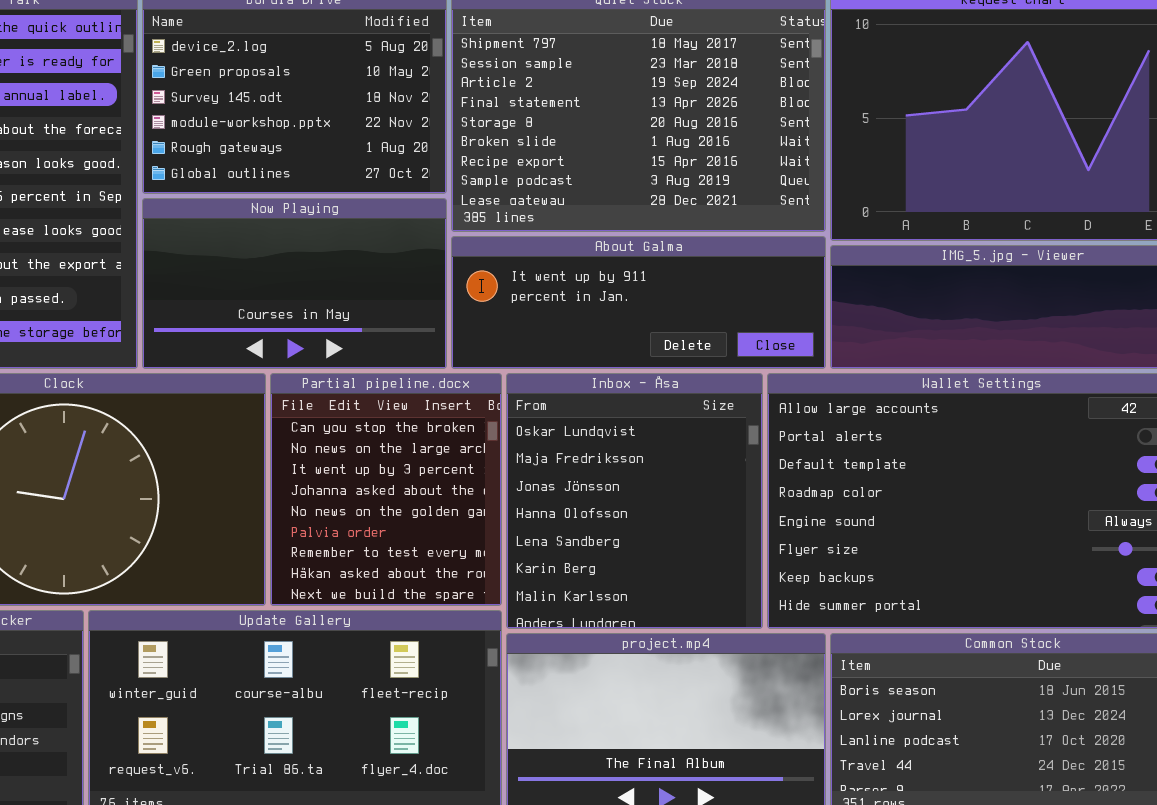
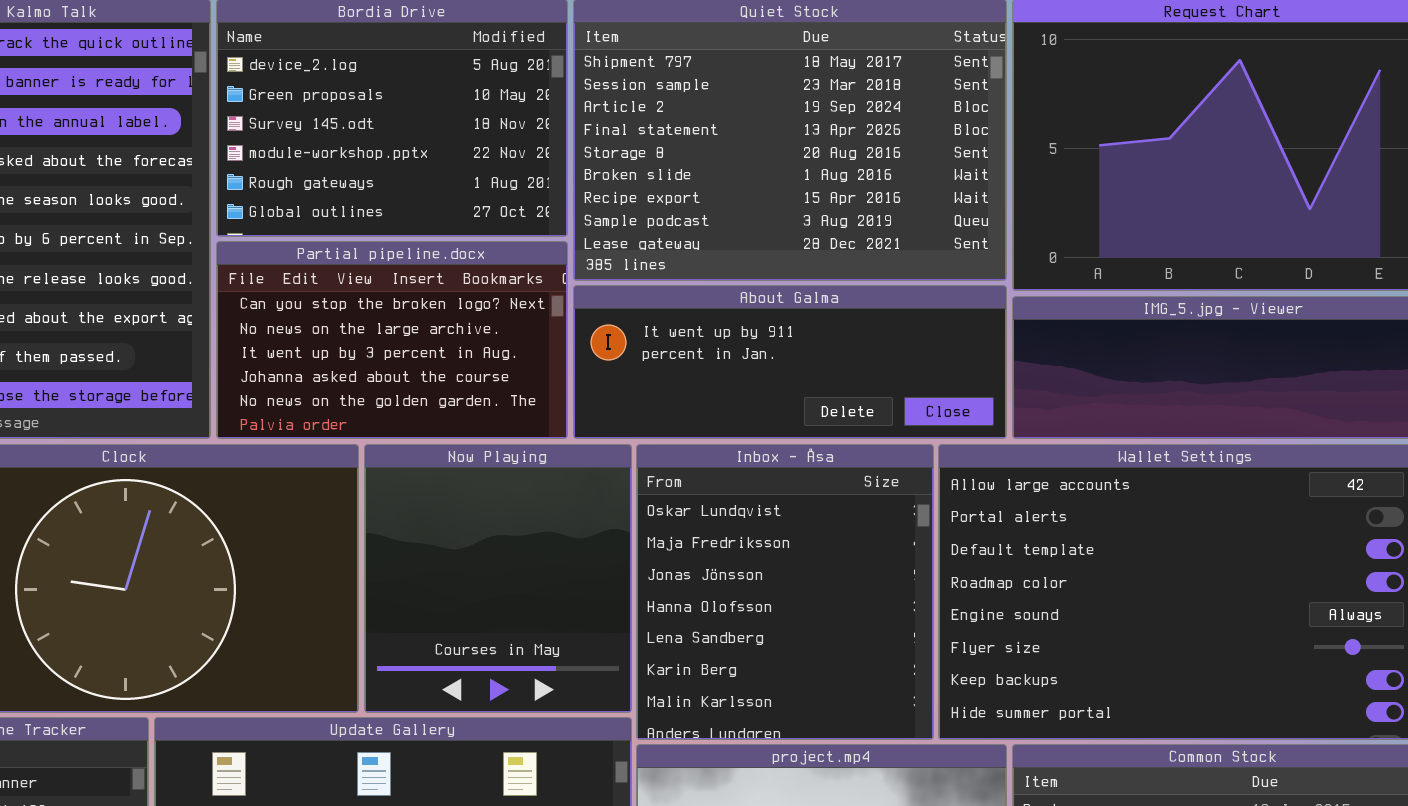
Now Playing: [142,198,447,369] -> [364,444,632,713], moved, resized
Partial pipeline.docx: [270,373,502,606] -> [216,241,568,439], moved, resized

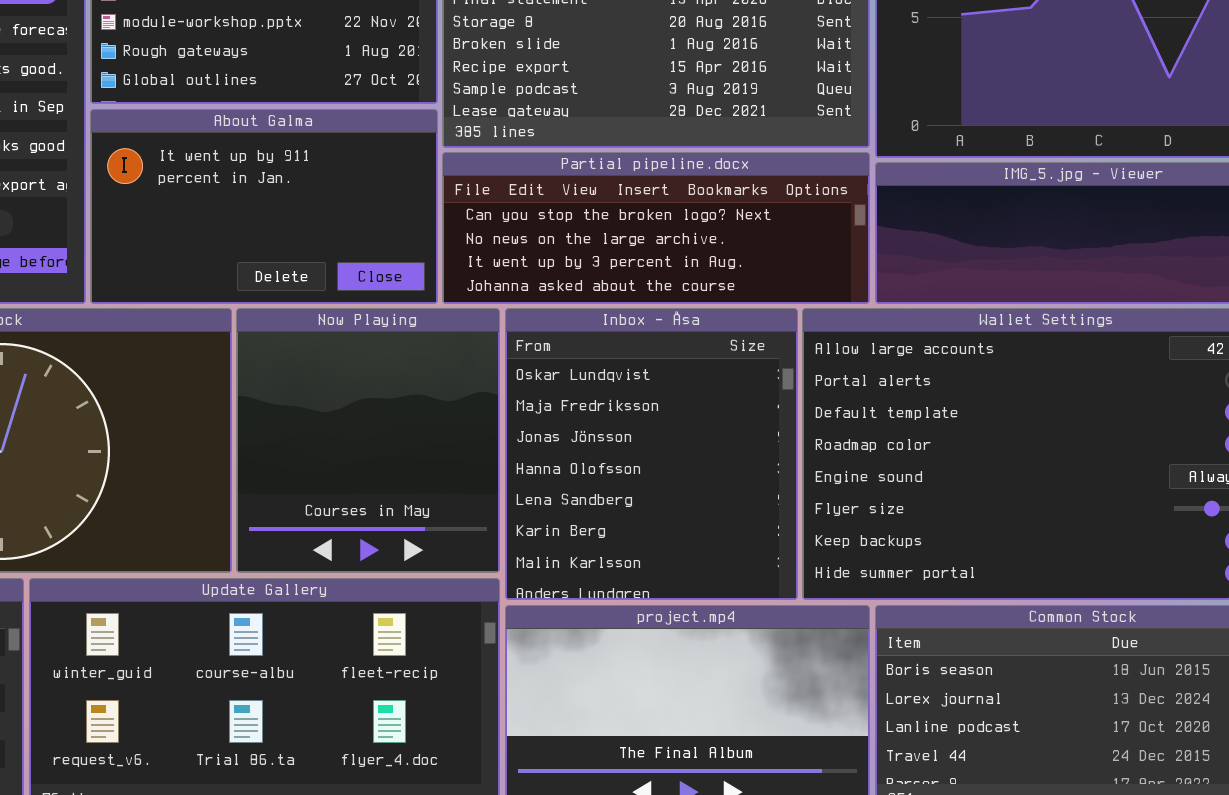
Partial pipeline.docx: [216,241,568,439] -> [442,152,870,304], moved, resized
About Galma: [573,285,1007,439] -> [90,109,438,304], moved, resized

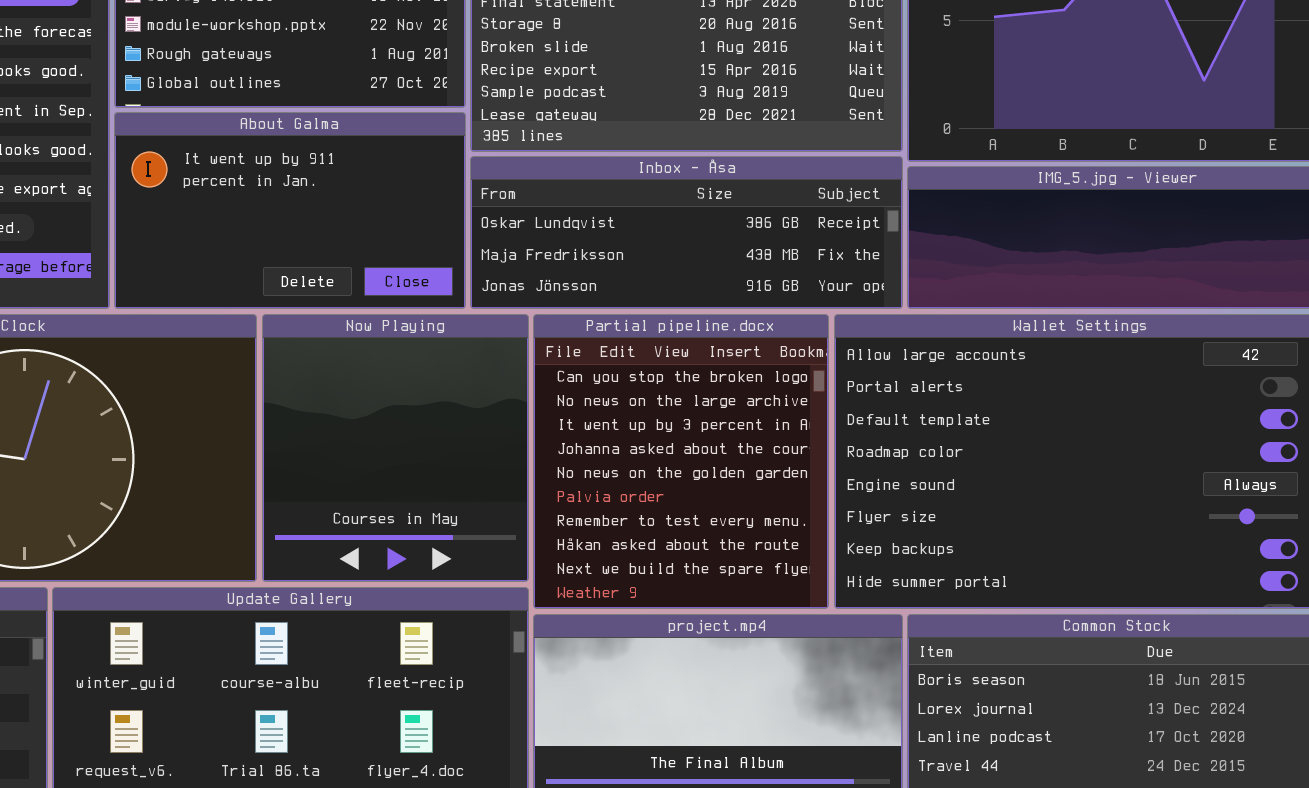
Partial pipeline.docx: [442,152,870,304] -> [533,314,829,609], moved, resized
Inbox - Åsa: [505,308,798,600] -> [470,156,903,309], moved, resized

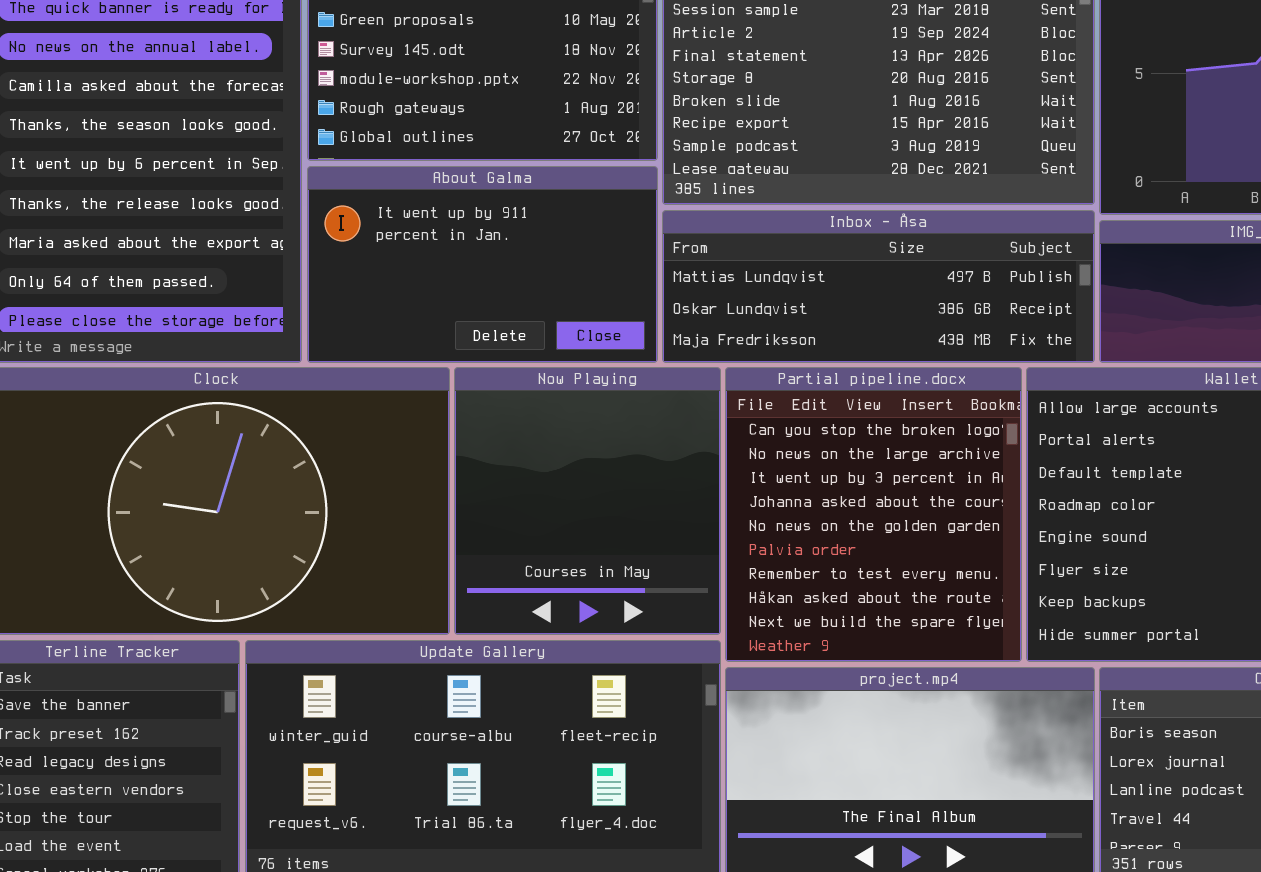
Inbox - Åsa: [470,156,903,309] -> [662,210,1095,363], scrolled up 1 row

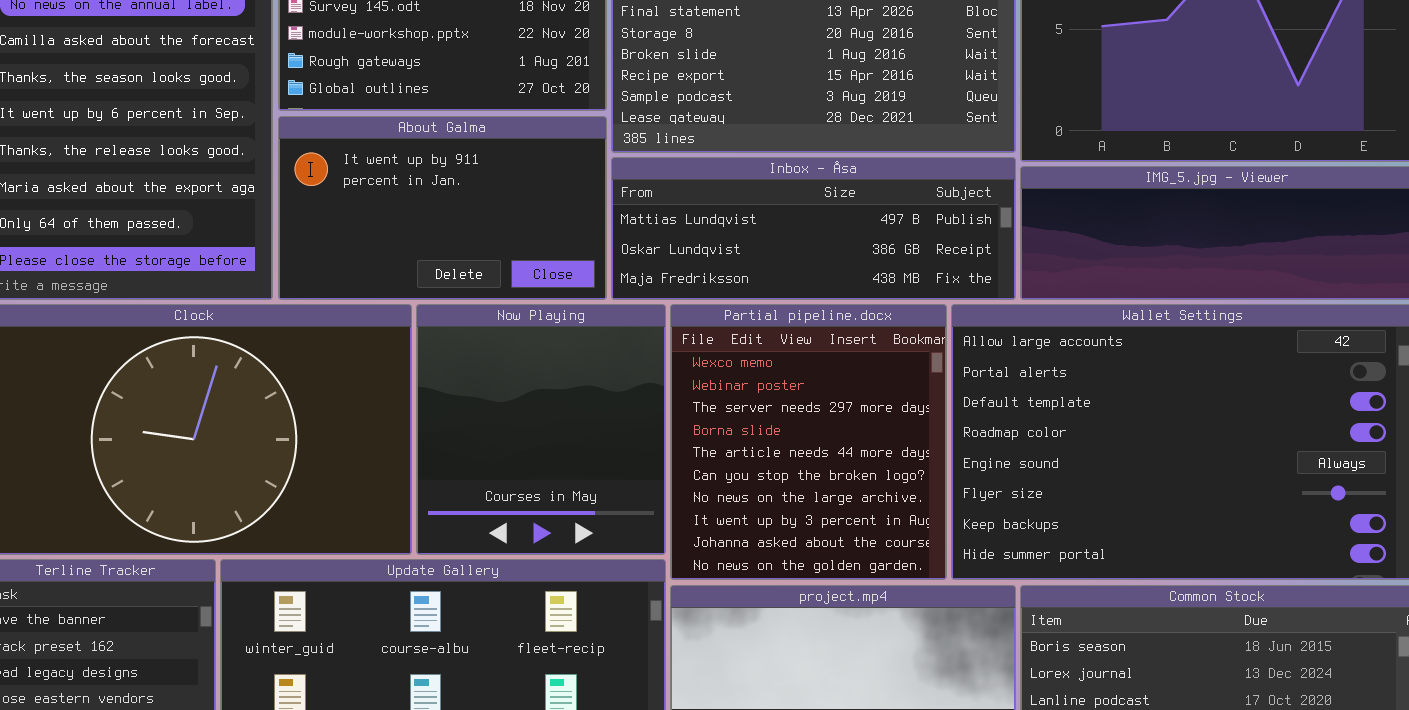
Partial pipeline.docx: [725,367,1022,662] -> [670,304,947,580], scrolled up 5 rows

